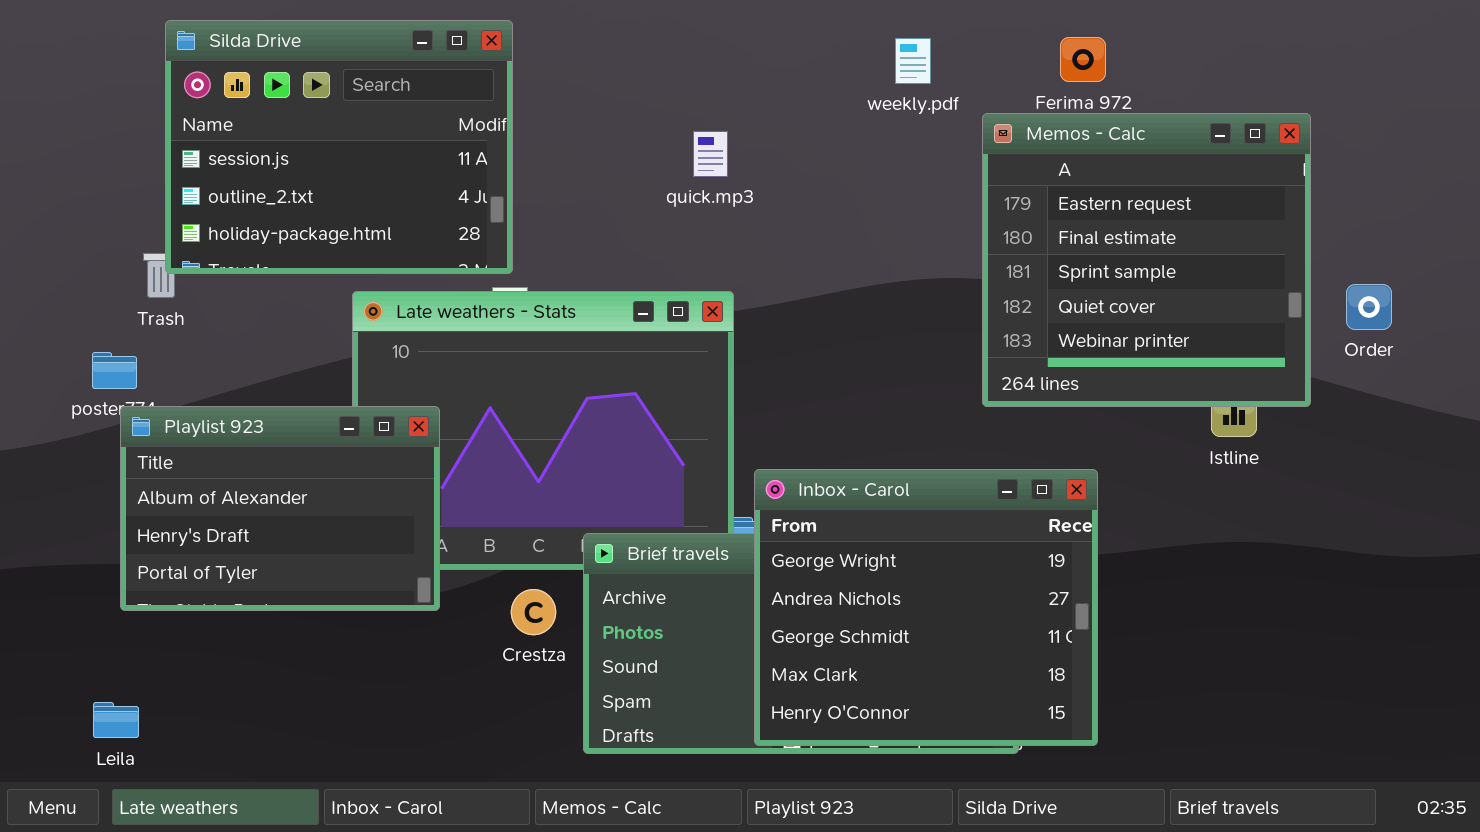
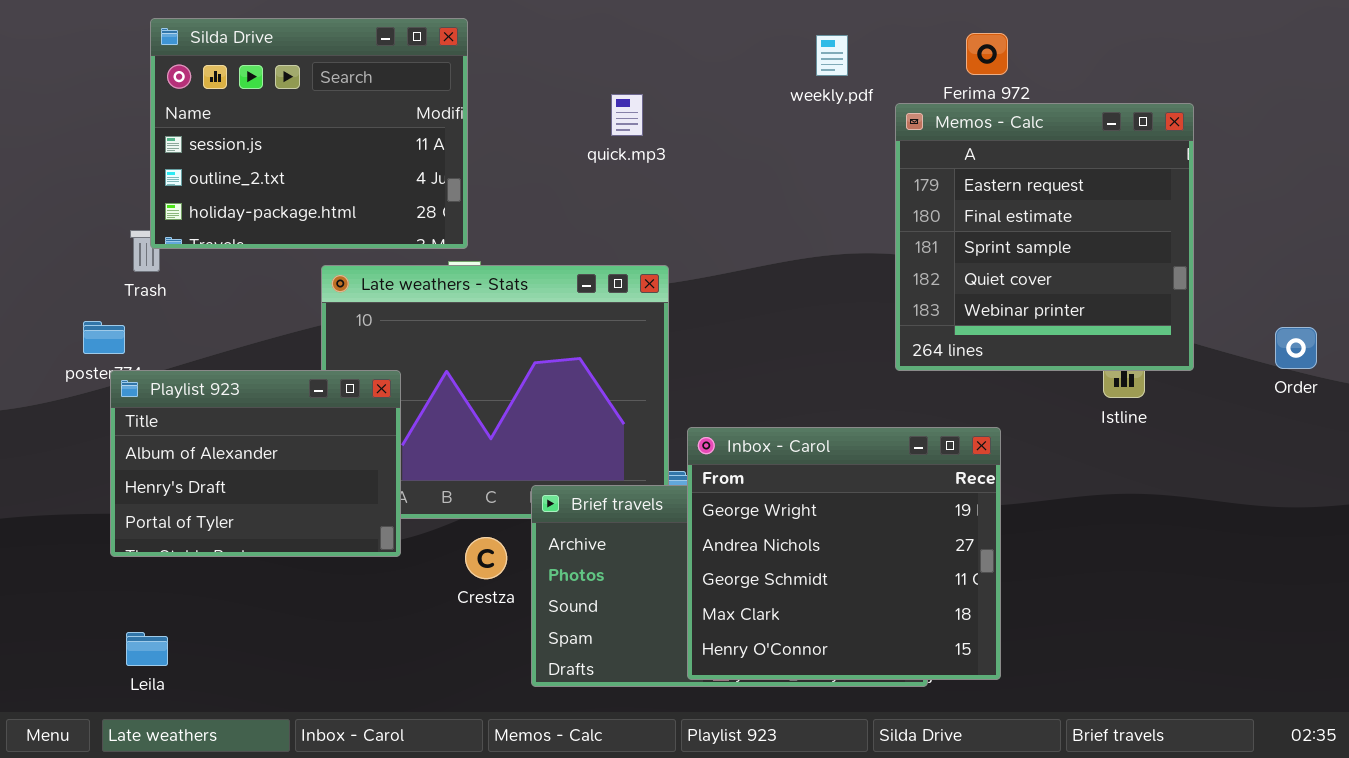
quick.mp3: [693,131,728,177] -> [611,94,643,136], moved
Order: [1346,284,1392,330] -> [1275,327,1317,369], moved
Leila: [93,702,139,738] -> [126,632,168,666], moved

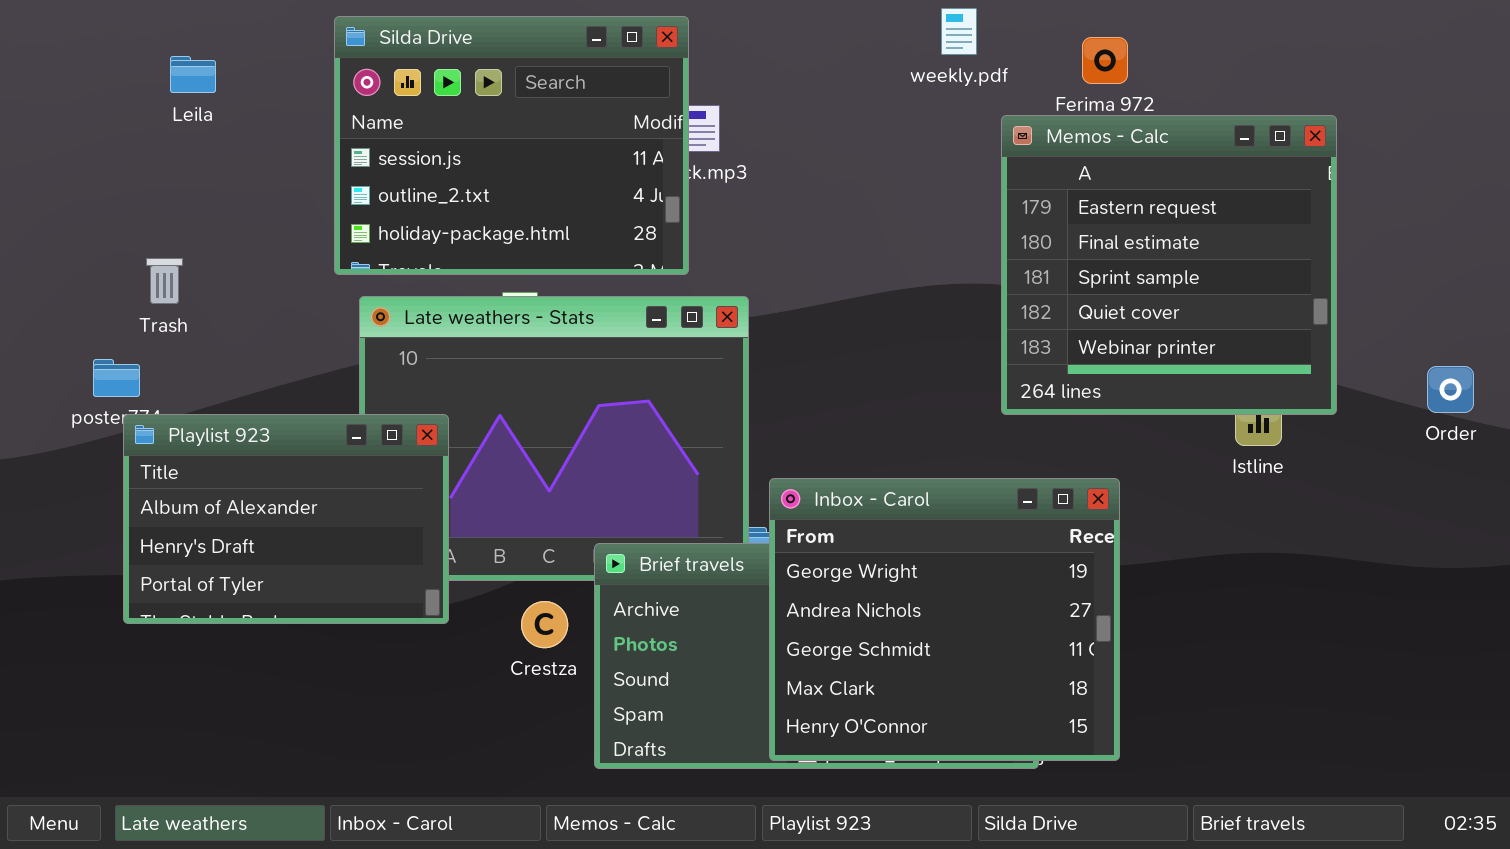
Silda Drive: [150,18,468,249] -> [334,16,689,275], moved
weekly.pdf: [816,35,848,76] -> [941,8,977,55], moved
Leila: [126,632,168,666] -> [170,56,216,93], moved

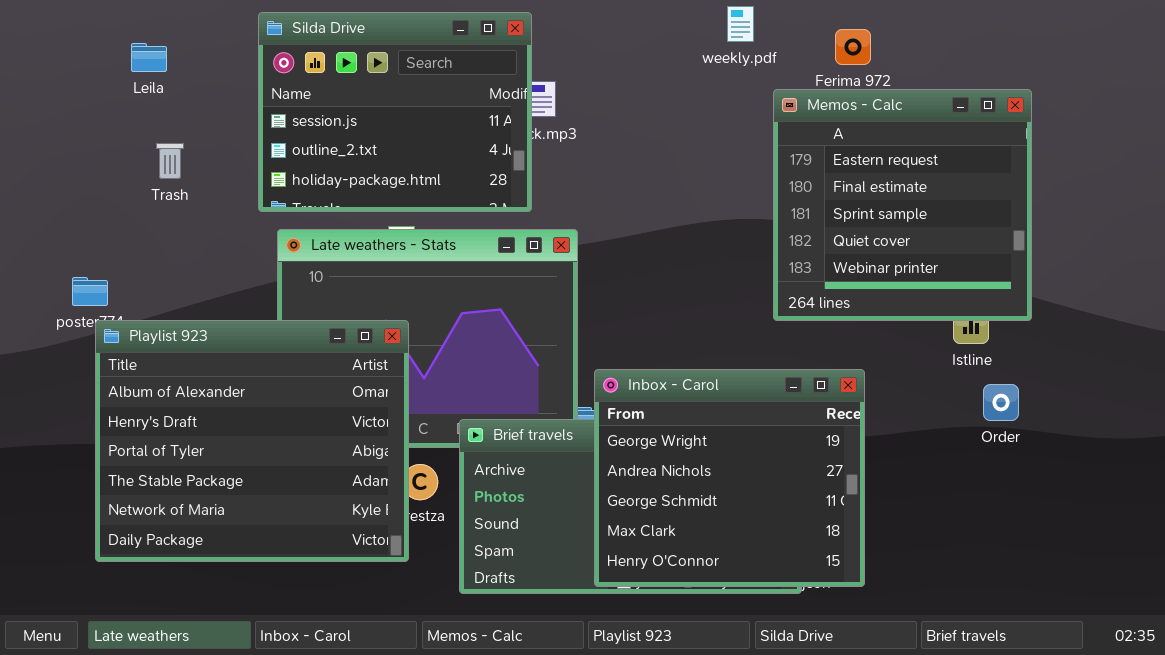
Trash: [146,258,183,304] -> [156,143,184,179], moved
Order: [1427,366,1474,413] -> [983,384,1019,421], moved
Playlist 923: [123,414,449,624] -> [95,320,409,562], resized

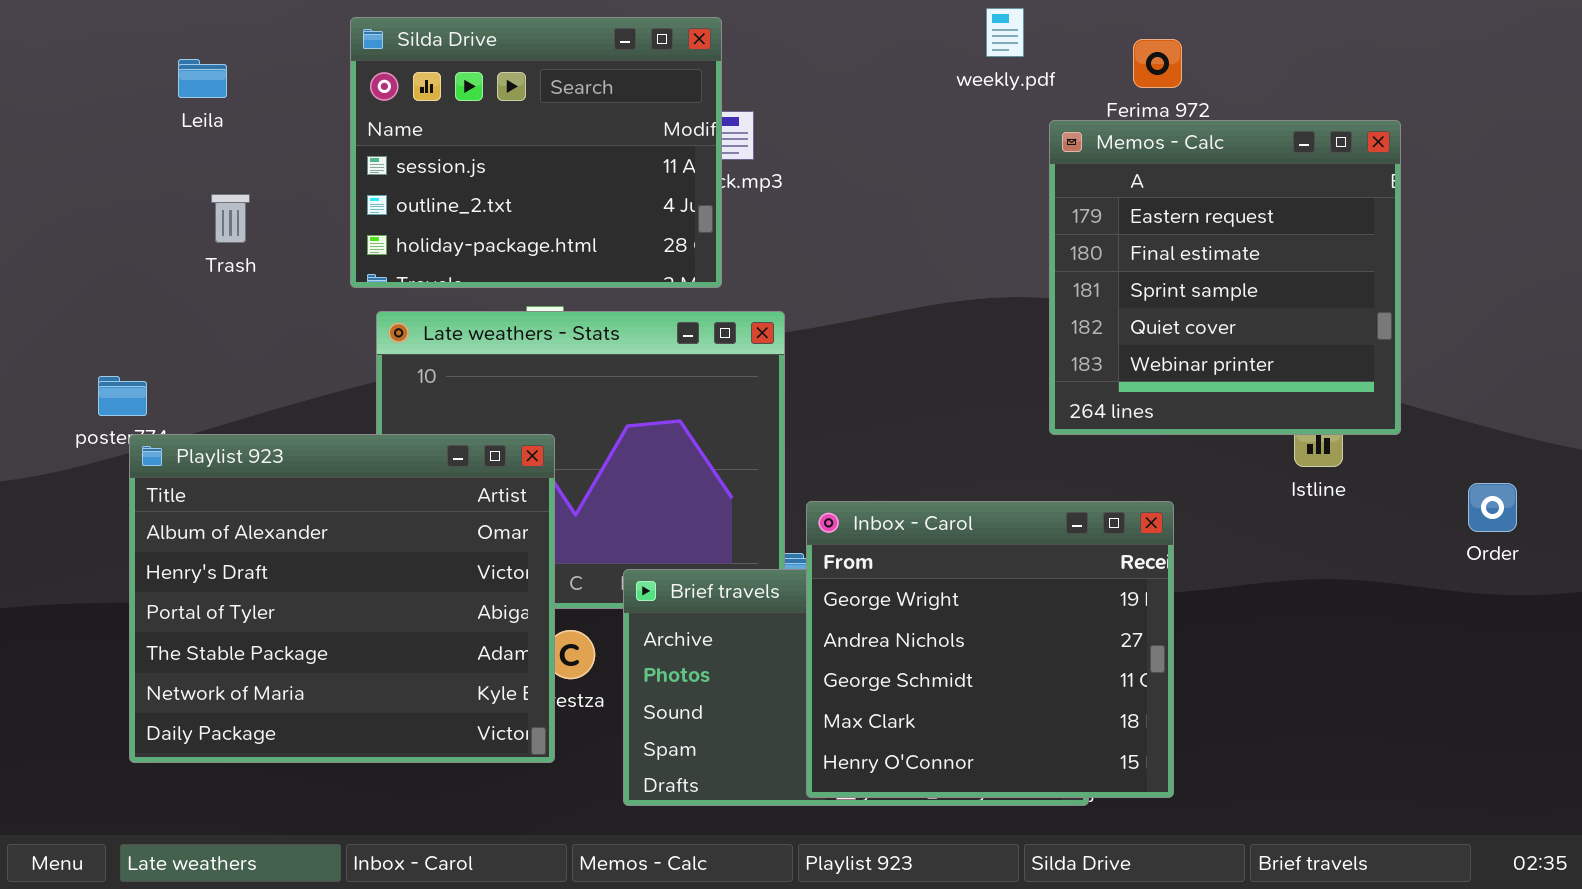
Order: [983,384,1019,421] -> [1468,483,1517,532], moved

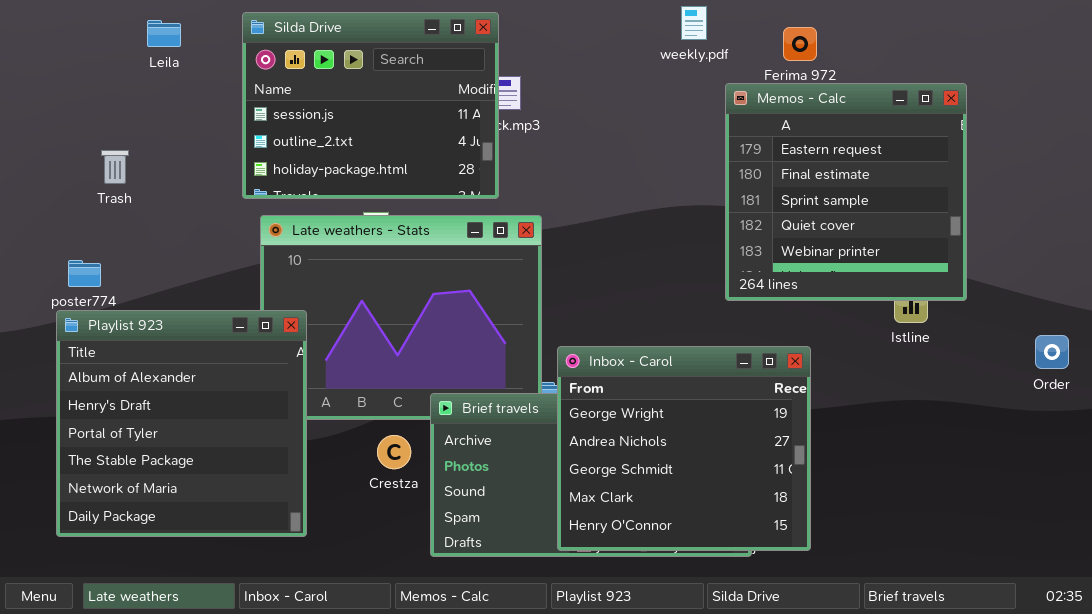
Leila: [178,59,227,98] -> [147,20,181,47], moved
Trash: [211,194,250,243] -> [101,150,129,184], moved
Playlist 923: [129,434,555,763] -> [56,310,307,537], moved, resized
Order: [1468,483,1517,532] -> [1035,335,1069,369], moved

